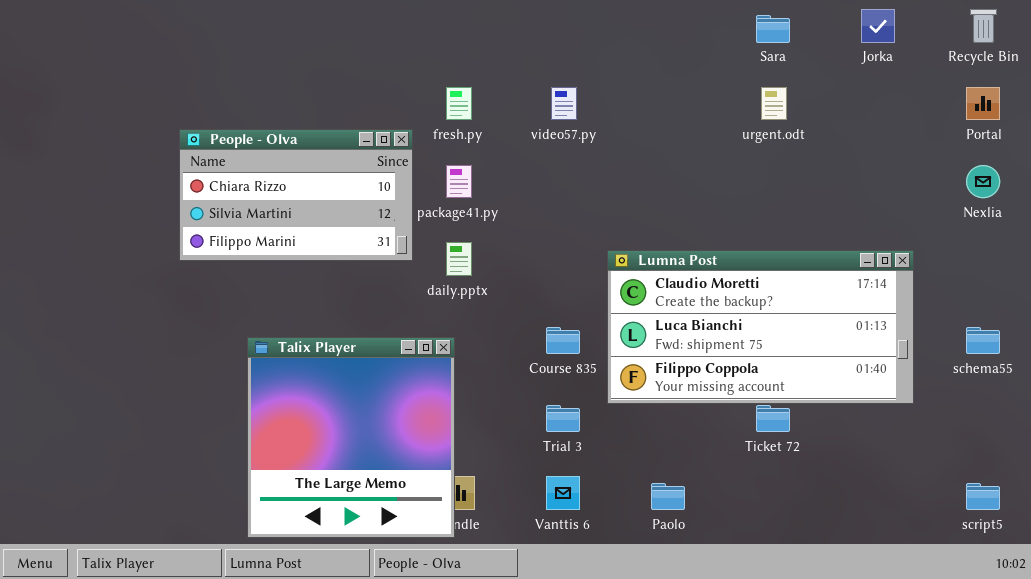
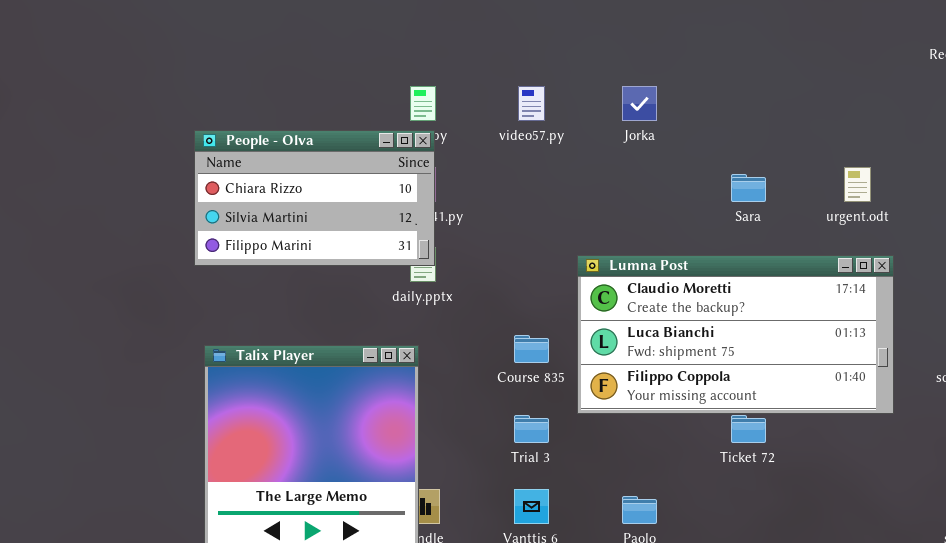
Jorka: [861,9,895,43] -> [622,86,657,121], moved
Sara: [756,15,790,43] -> [731,174,766,202], moved
urgent.odt: [761,87,787,120] -> [844,167,871,202], moved
People - Olva: [179,129,413,261] -> [194,130,435,266], moved

